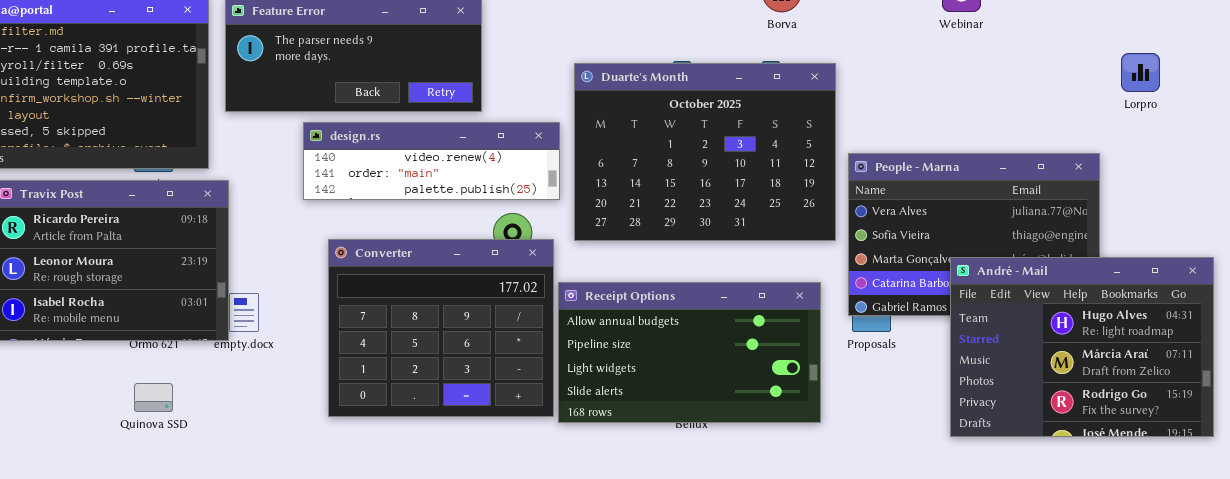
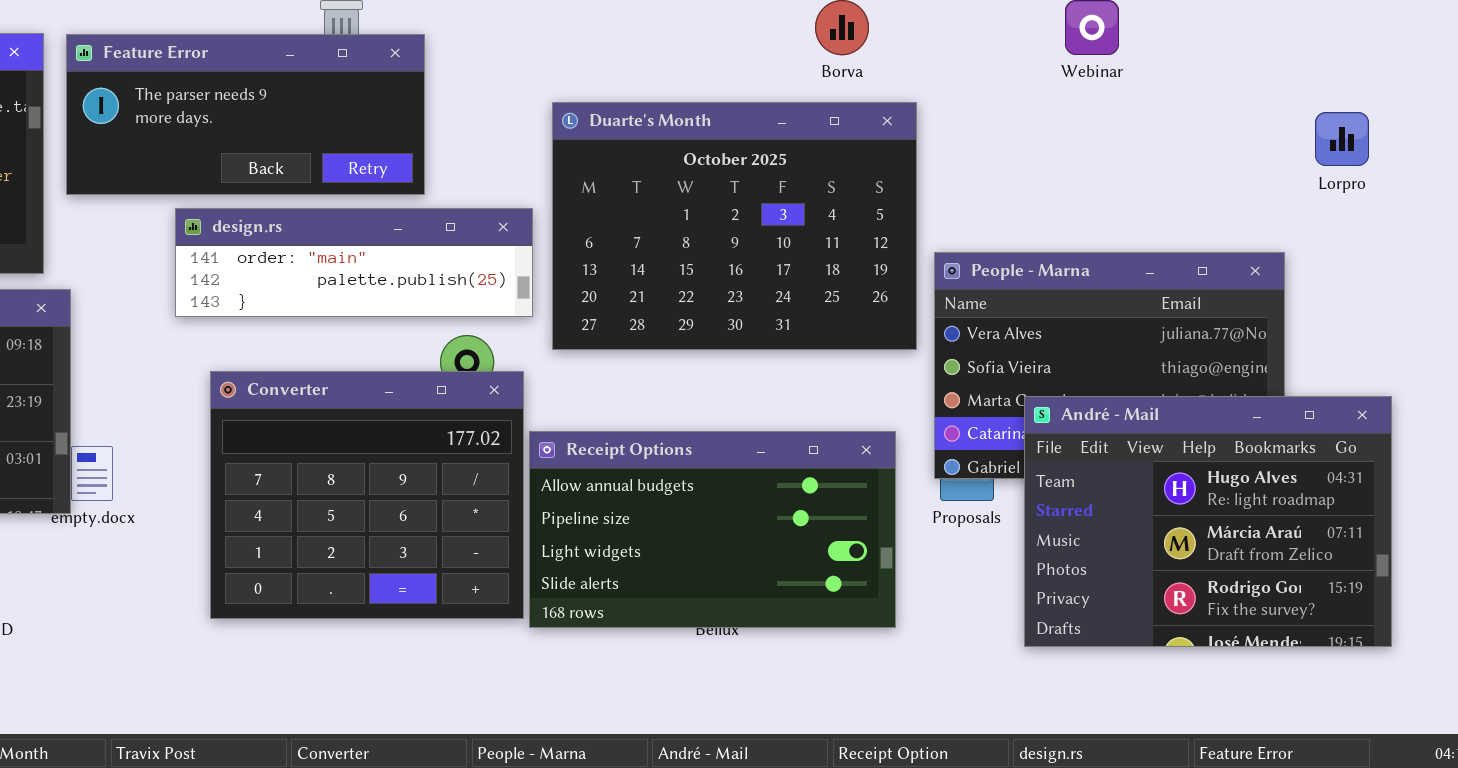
Duarte's Month: [574,63,836,241] -> [552,102,917,350], moved
design.rs: [303,122,560,200] -> [175,208,533,317], scrolled down 1 row
André - Mail: [950,257,1214,437] -> [1024,396,1392,647], moved

